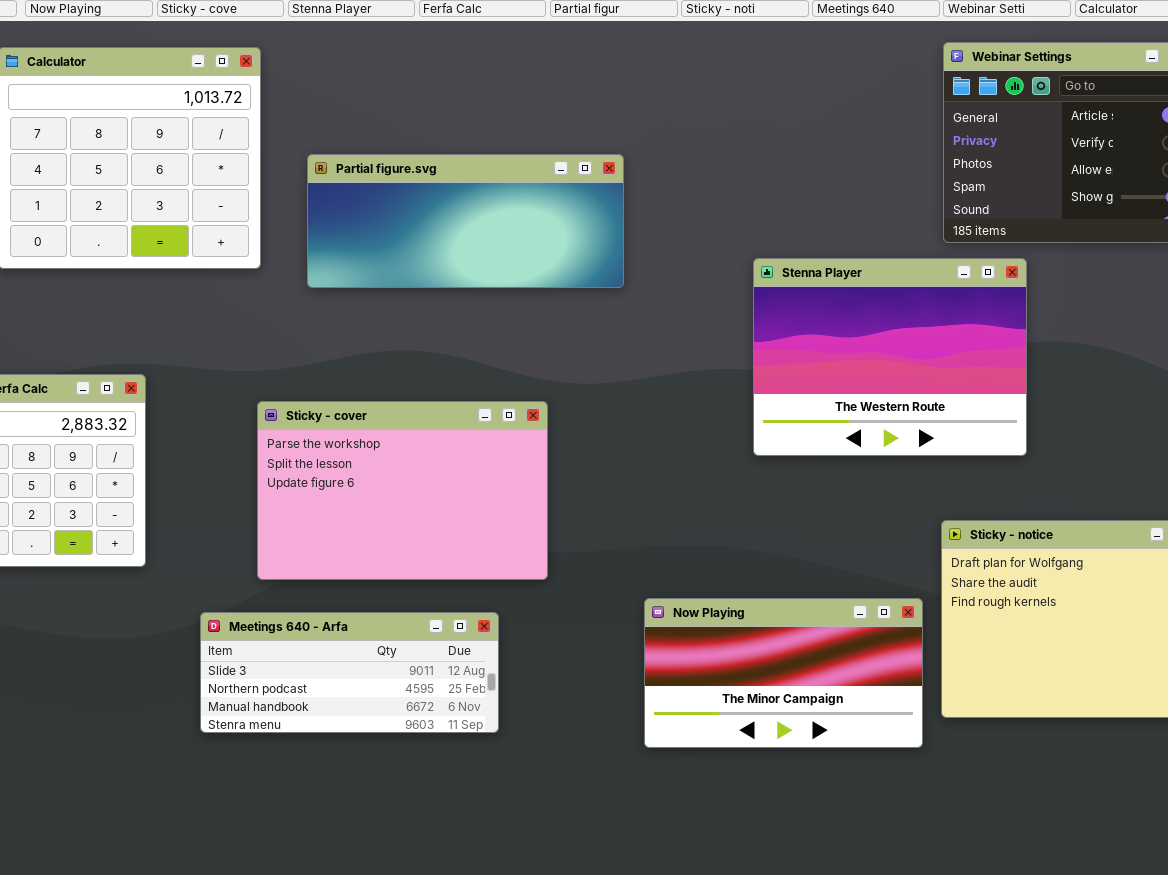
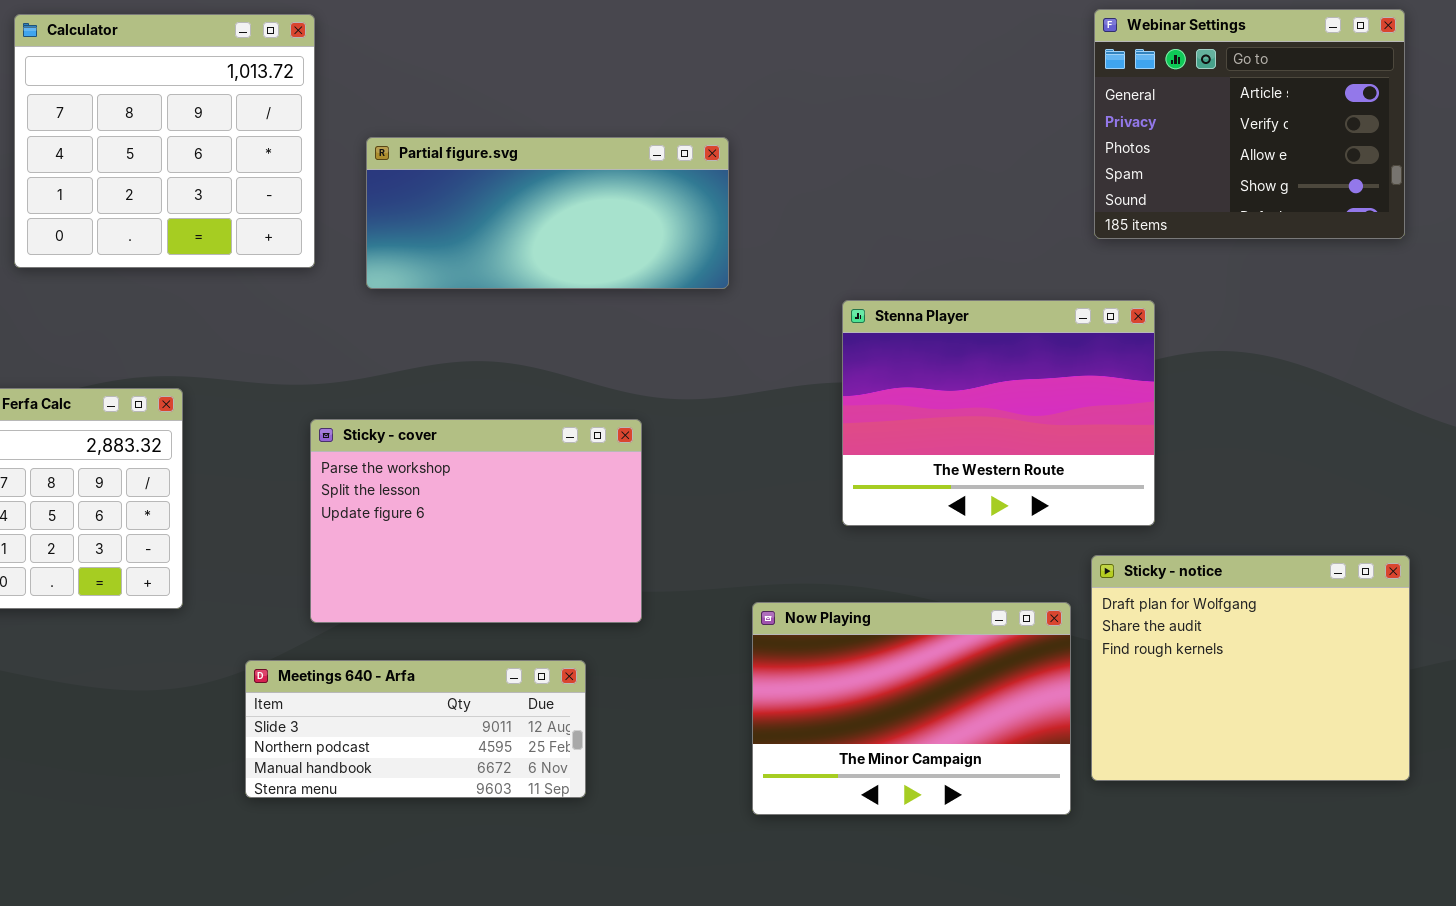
Stenna Player: [753,258,1027,456] -> [842,300,1155,526], moved
Now Playing: [644,598,923,748] -> [752,602,1071,815], resized

